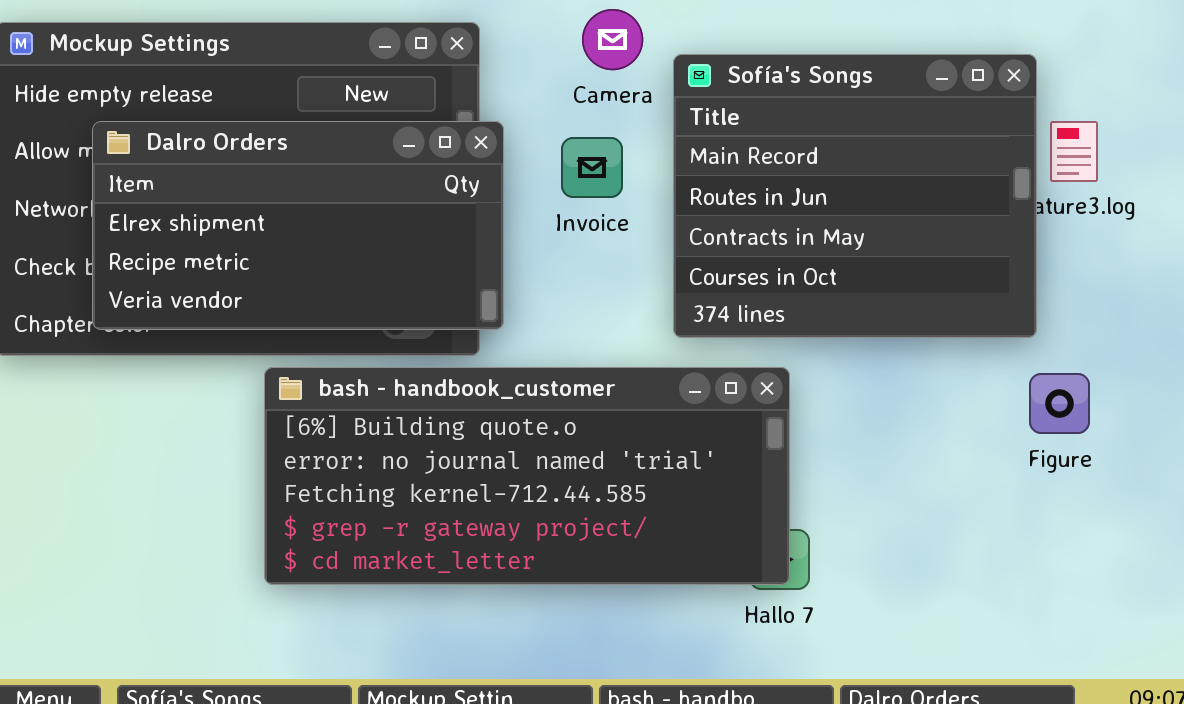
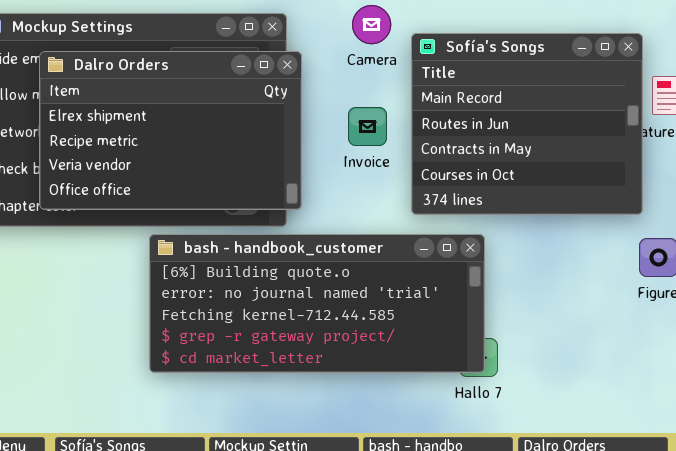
Dalro Orders: [92,121,504,330] -> [39,51,302,210], resized
Invoice: [561,137,623,198] -> [348,107,387,146], moved

